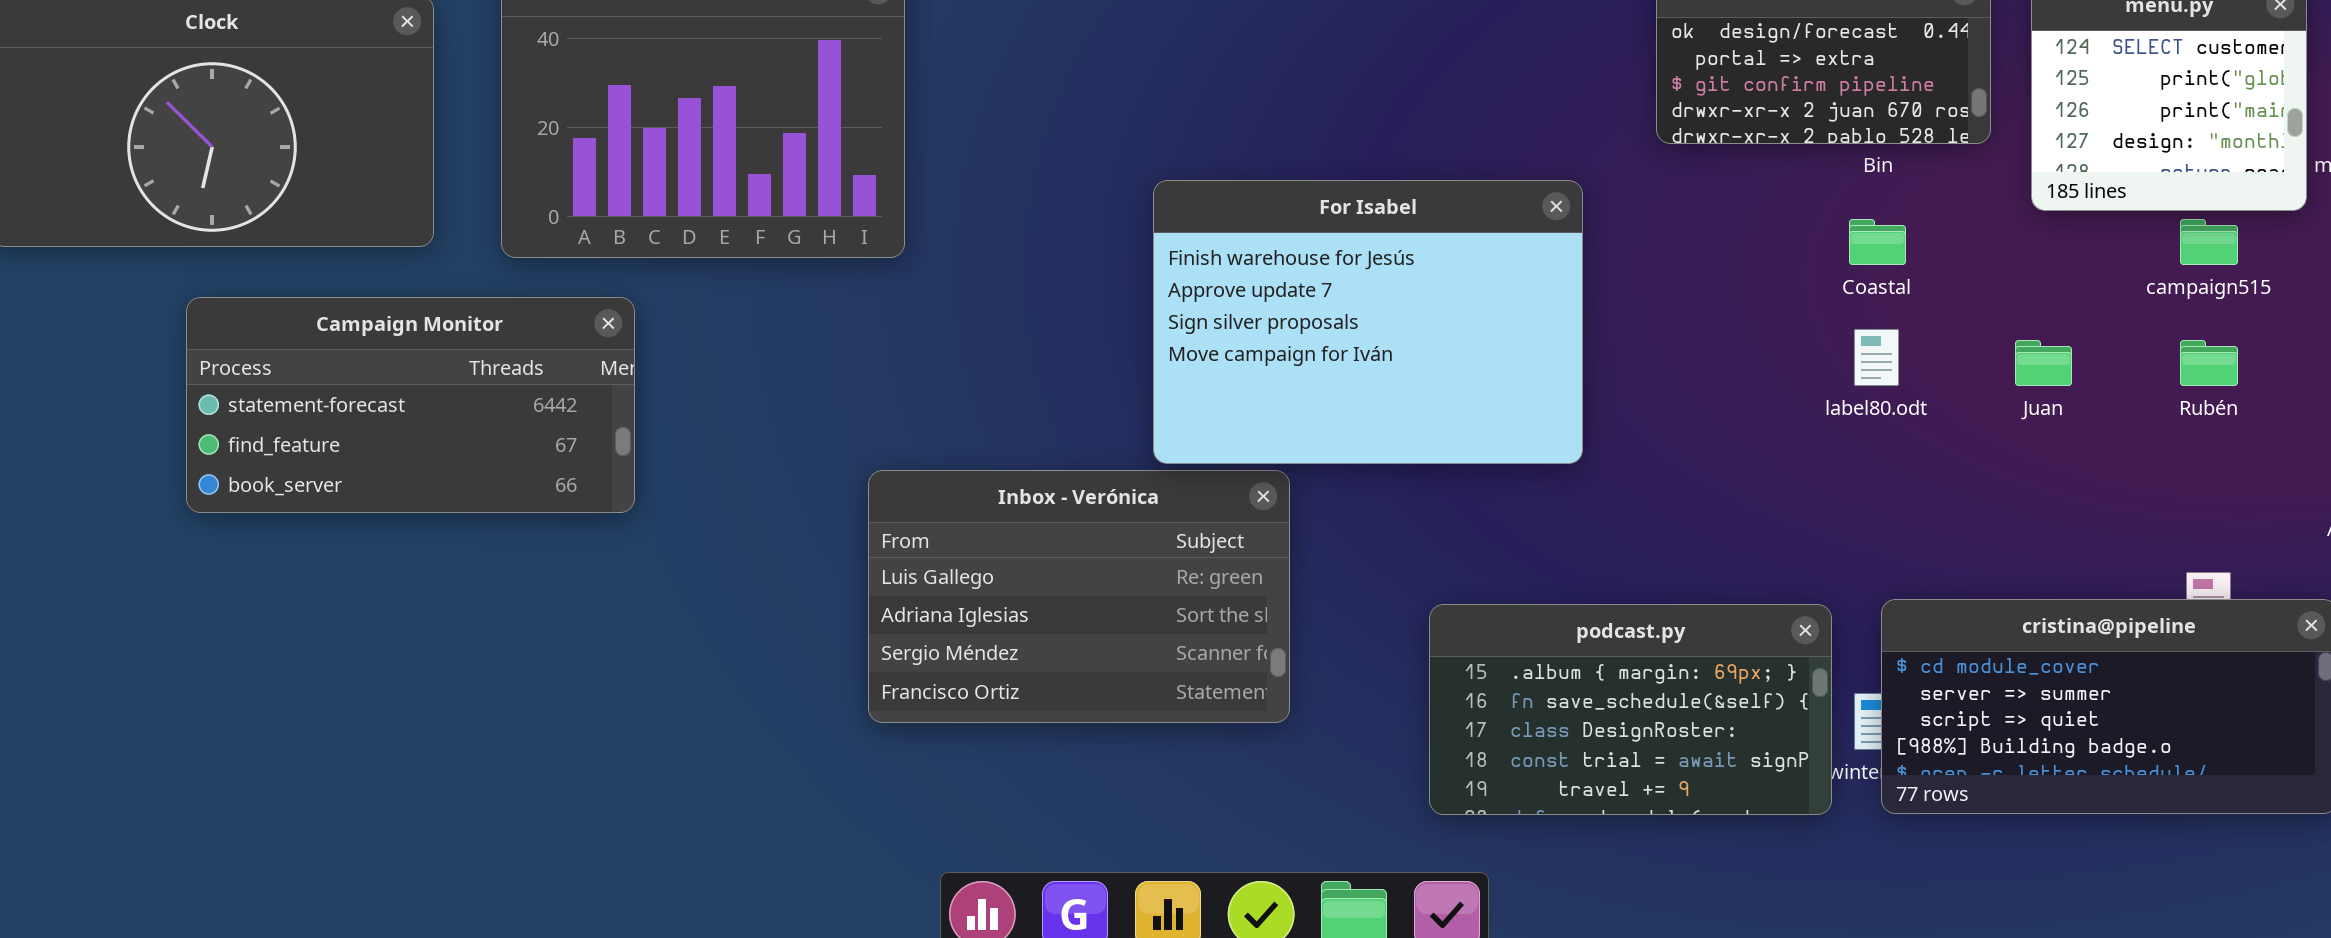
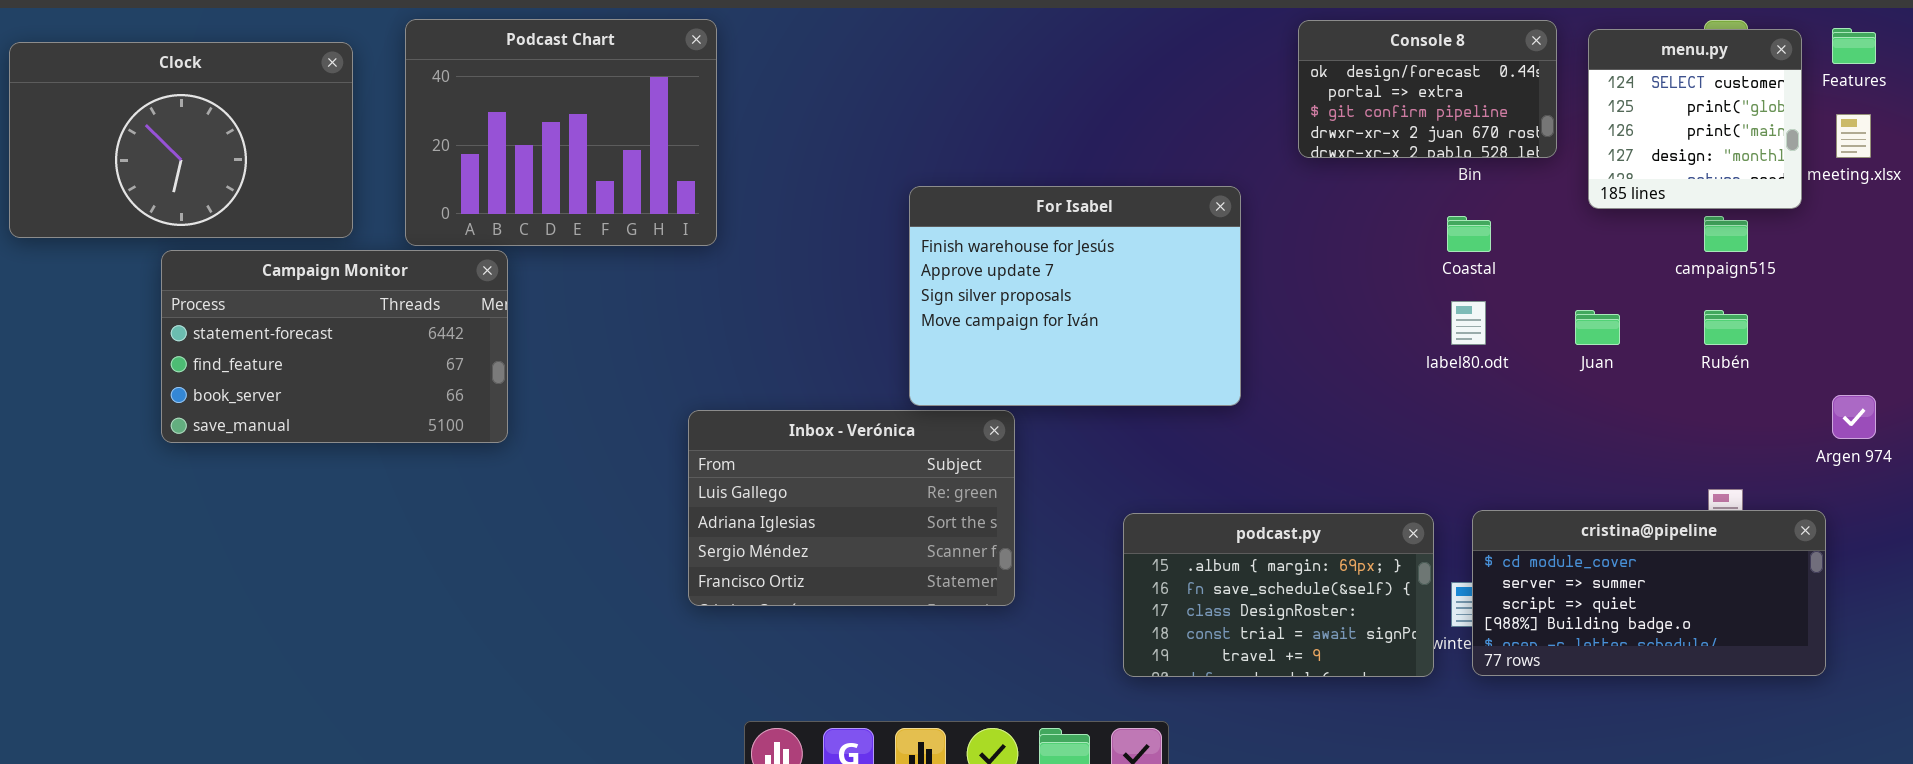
Campaign Monitor: [186,297,635,513] -> [161,250,508,443], resized

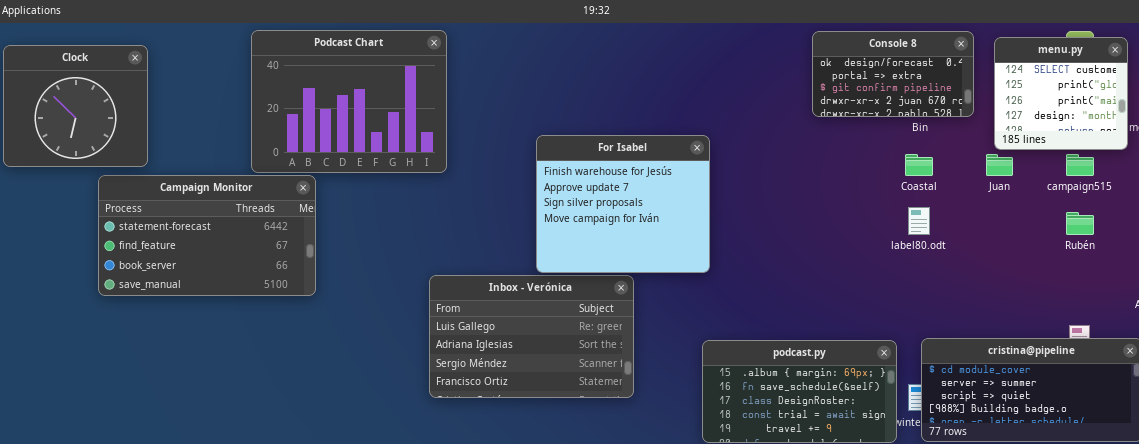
Clock: [9,42,353,238] -> [3,45,148,167], resized
For Isabel: [909,186,1241,406] -> [536,135,710,273], moved, resized
Juan: [1575,310,1620,345] -> [986,154,1013,176], moved

